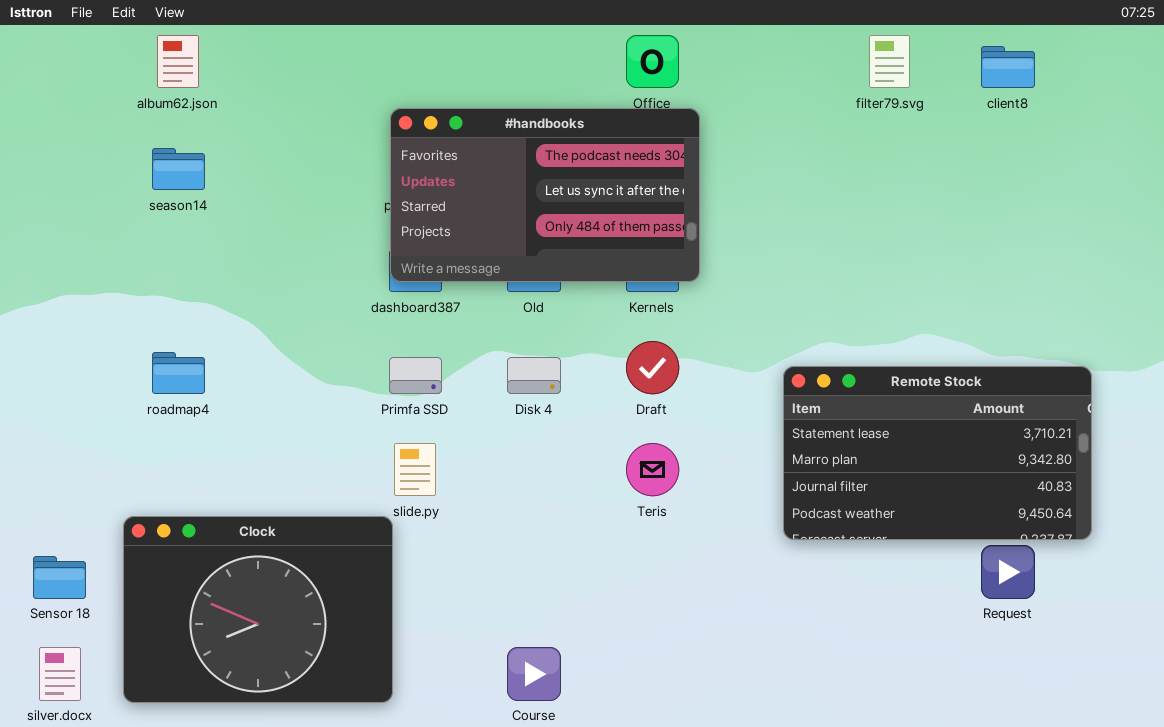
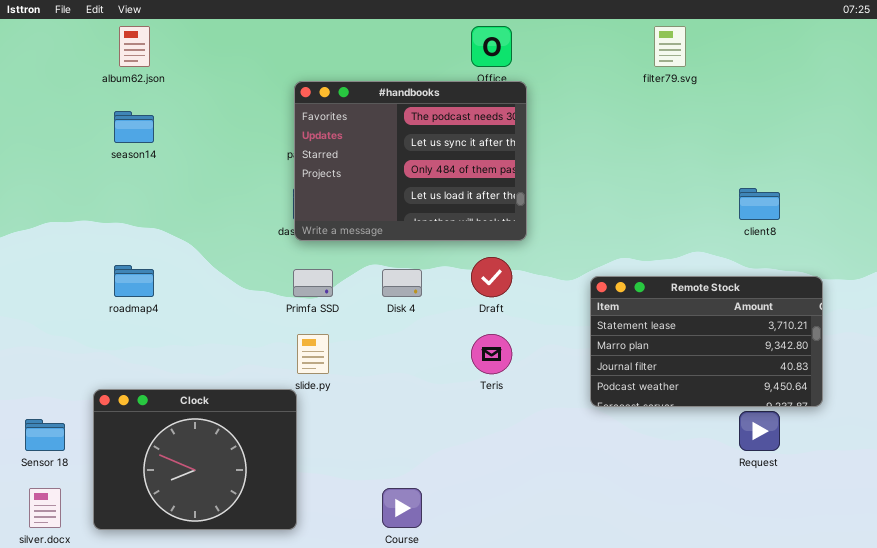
client8: [981,46,1035,88] -> [739,188,780,220], moved
#handbooks: [390,108,700,282] -> [294,81,527,241], resized

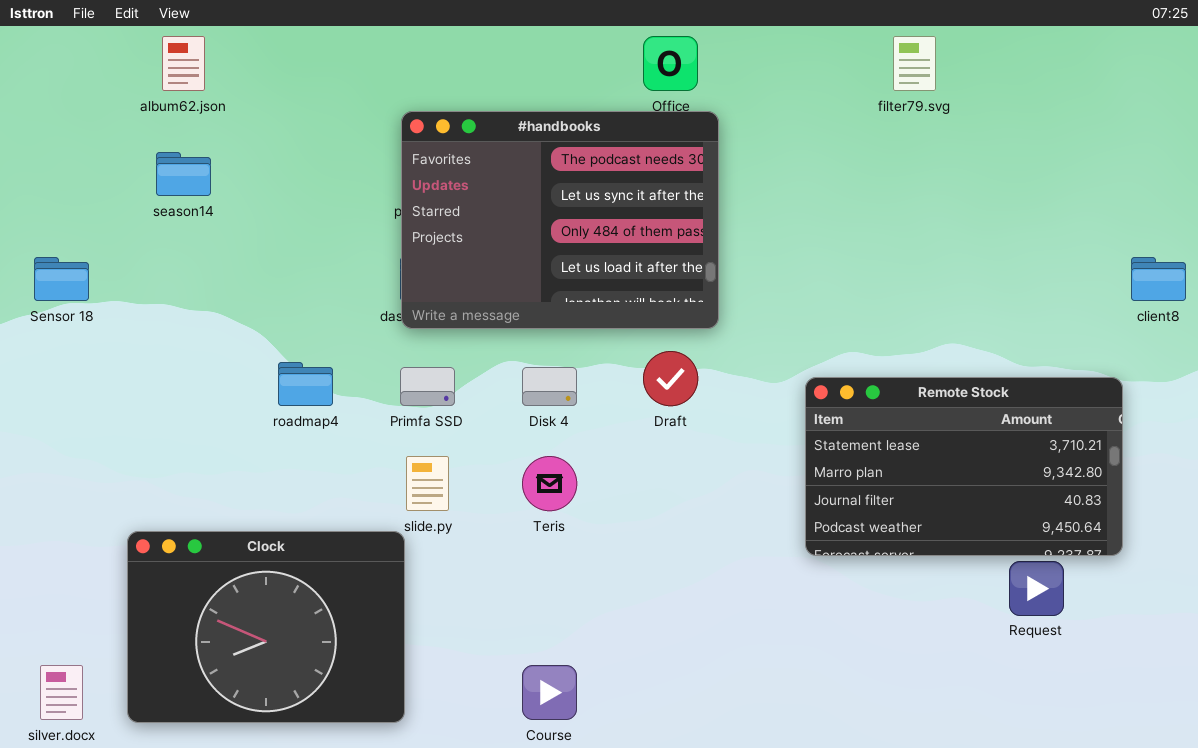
client8: [739,188,780,220] -> [1131,257,1186,301], moved
roadmap4: [114,265,154,297] -> [278,362,333,406], moved
Teris: [471,334,512,374] -> [522,456,577,511], moved
Sensor 18: [25,419,65,451] -> [34,257,89,301], moved

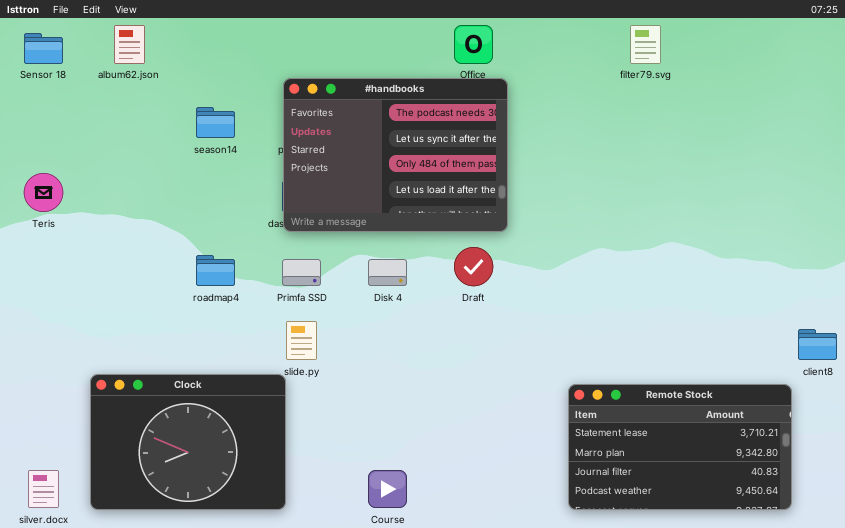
season14: [156,152,211,196] -> [196,107,235,138], moved
Sensor 18: [34,257,89,301] -> [24,33,63,64], moved
client8: [1131,257,1186,301] -> [798,329,837,360], moved
Remote Stock: [805,377,1123,556] -> [568,384,792,510], moved
Teris: [522,456,577,511] -> [24,173,63,212], moved

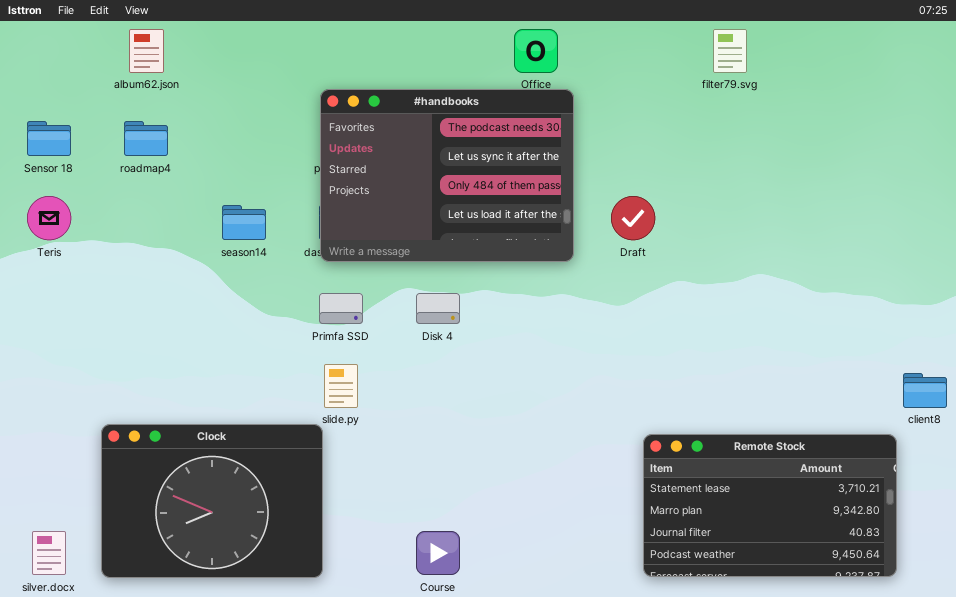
Sensor 18: [24,33,63,64] -> [27,121,71,156], moved
season14: [196,107,235,138] -> [222,205,266,240], moved
Draft: [454,247,493,286] -> [611,196,655,240], moved
roadmap4: [196,255,235,286] -> [124,121,168,156], moved

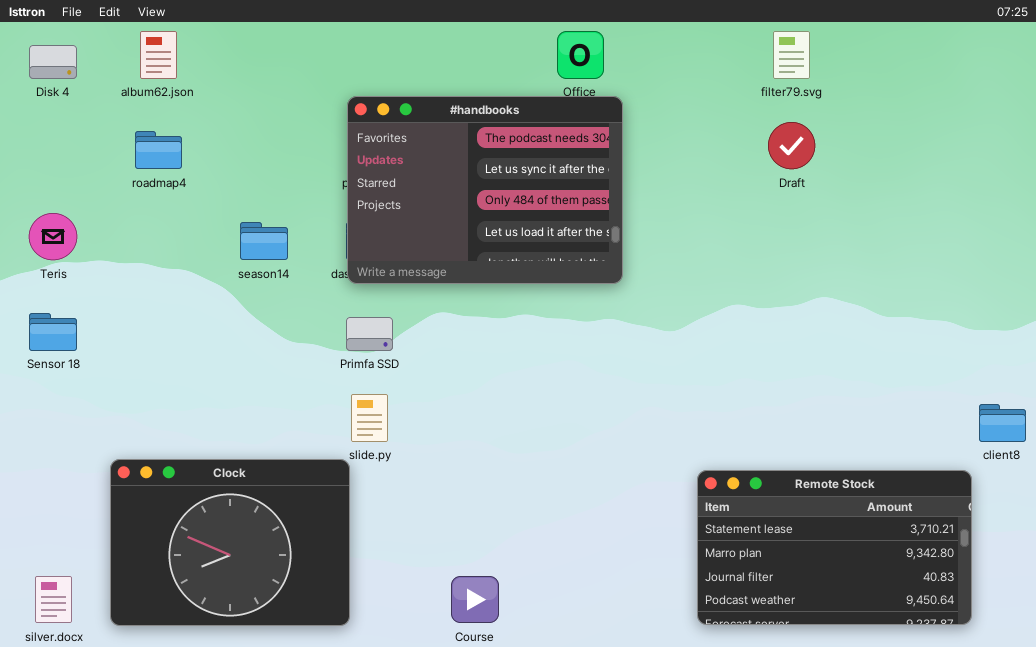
Sensor 18: [27,121,71,156] -> [29,313,77,351], moved
Draft: [611,196,655,240] -> [768,122,815,169], moved
Disk 4: [416,293,460,324] -> [29,45,77,79], moved

